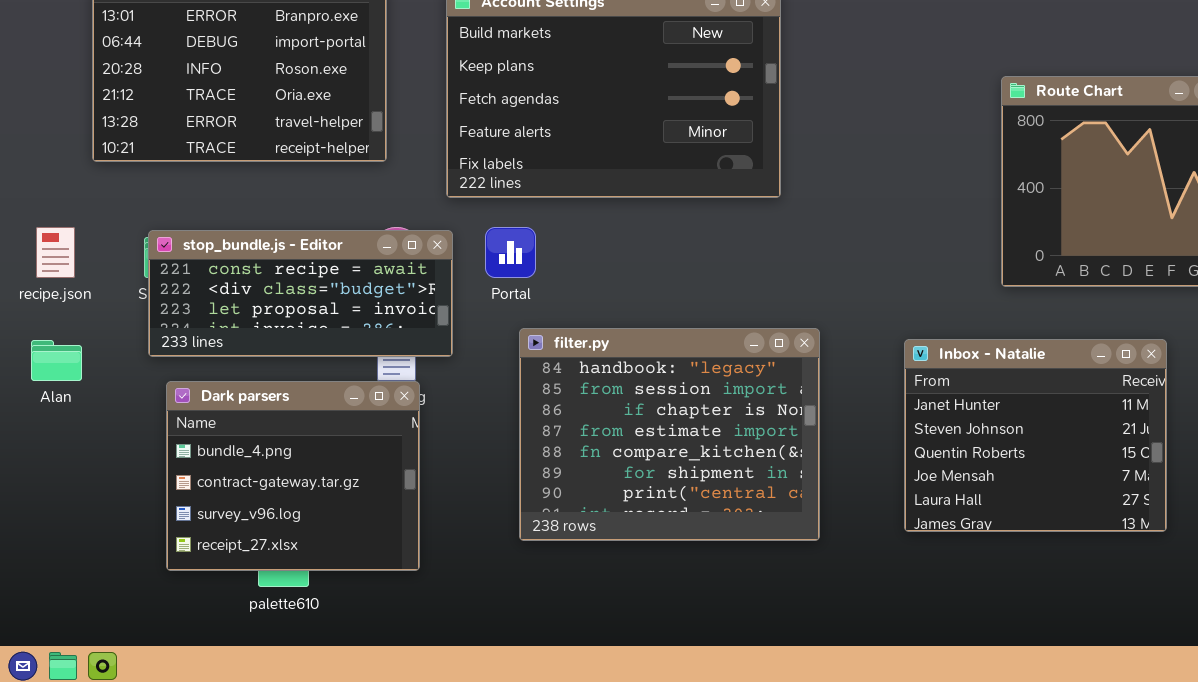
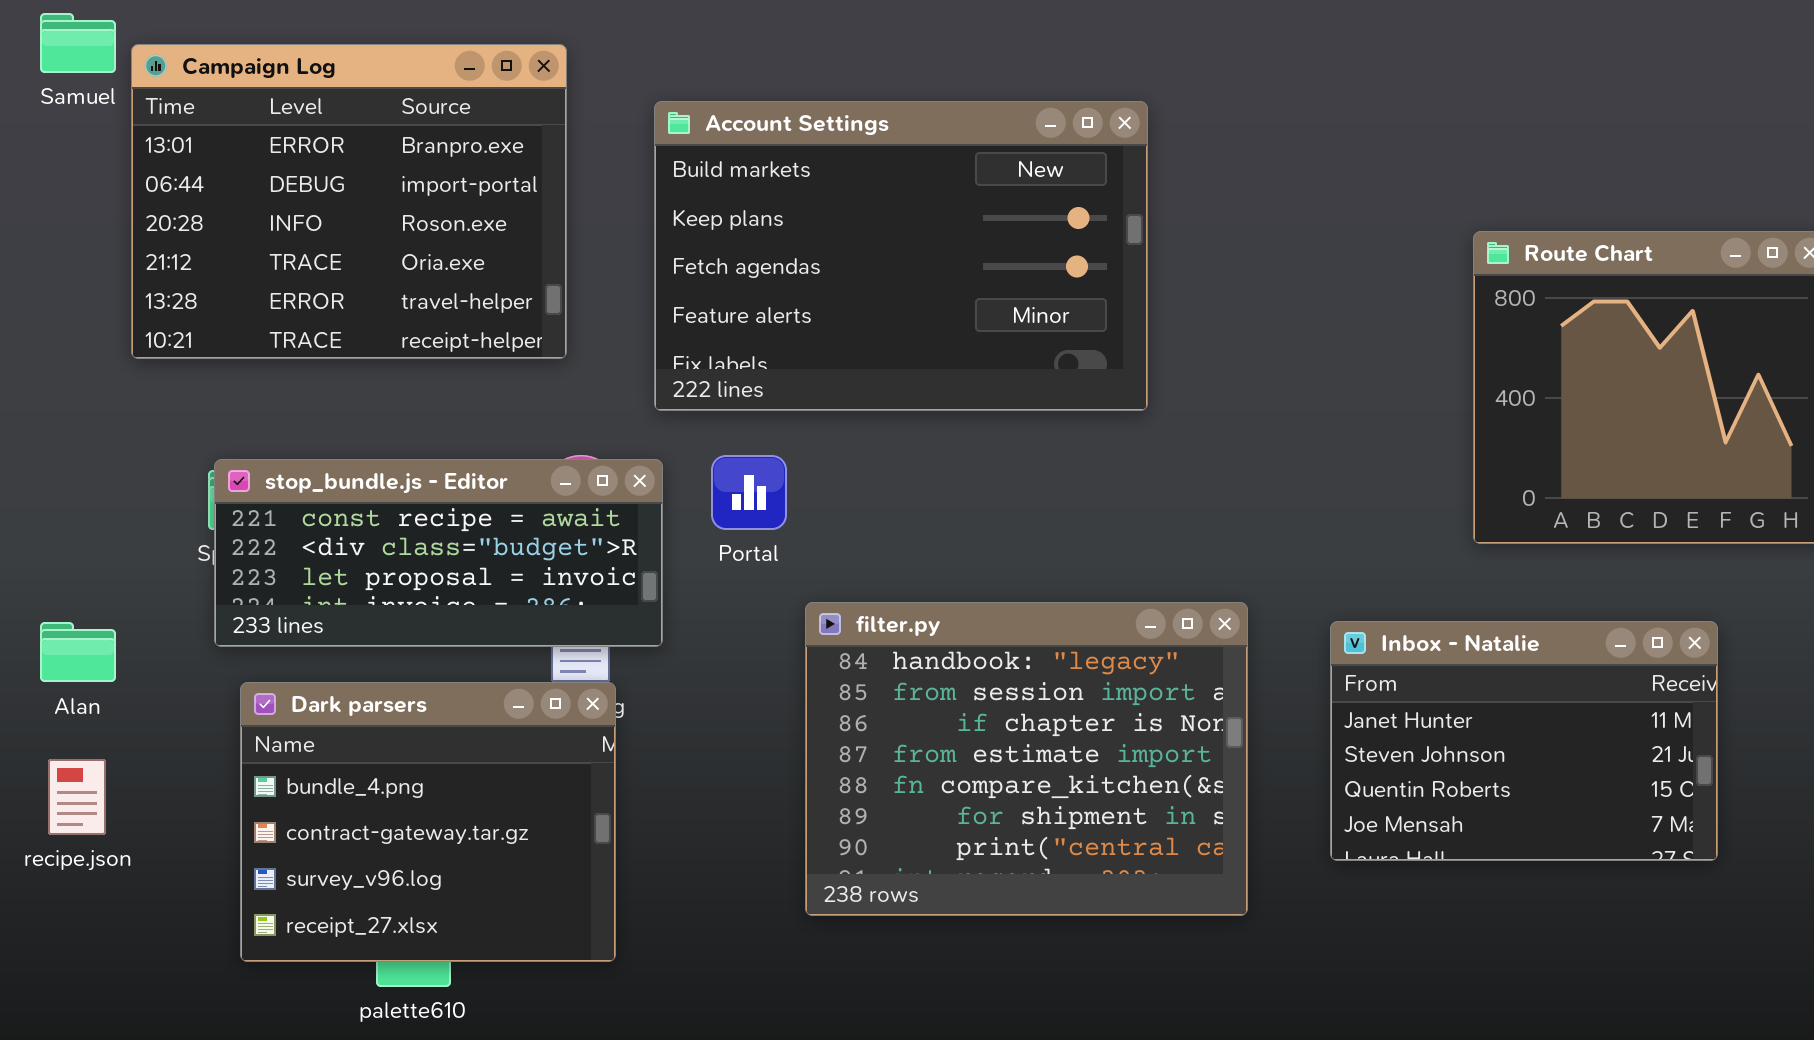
recipe.json: [36,227,75,278] -> [48,759,106,835], moved
filter.py: [519,328,820,541] -> [805,602,1248,916], moved
Inbox - Natalie: [904,339,1167,532] -> [1330,621,1718,861], resized

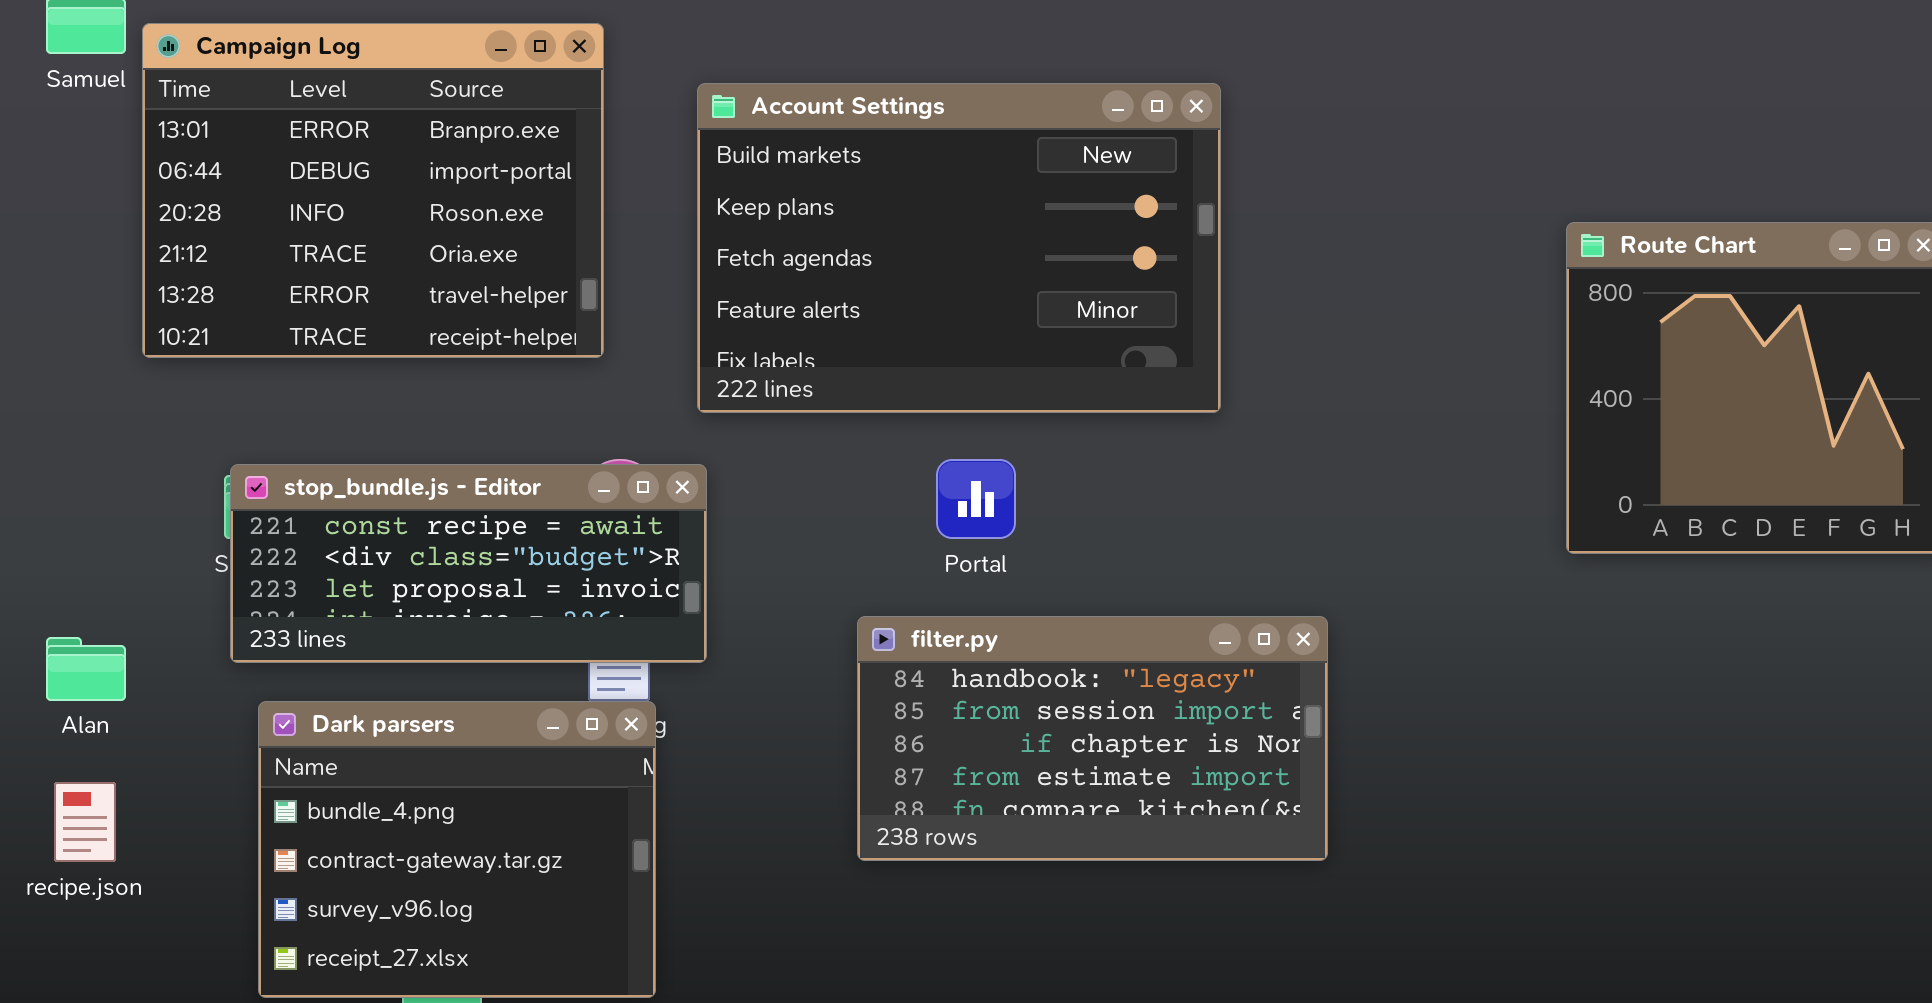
Portal: [711,455,787,530] -> [936,459,1016,539], moved
filter.py: [805,602,1248,916] -> [857,616,1328,861], resized
Inbox - Natalie: [1330,621,1718,861] -> none, closed

